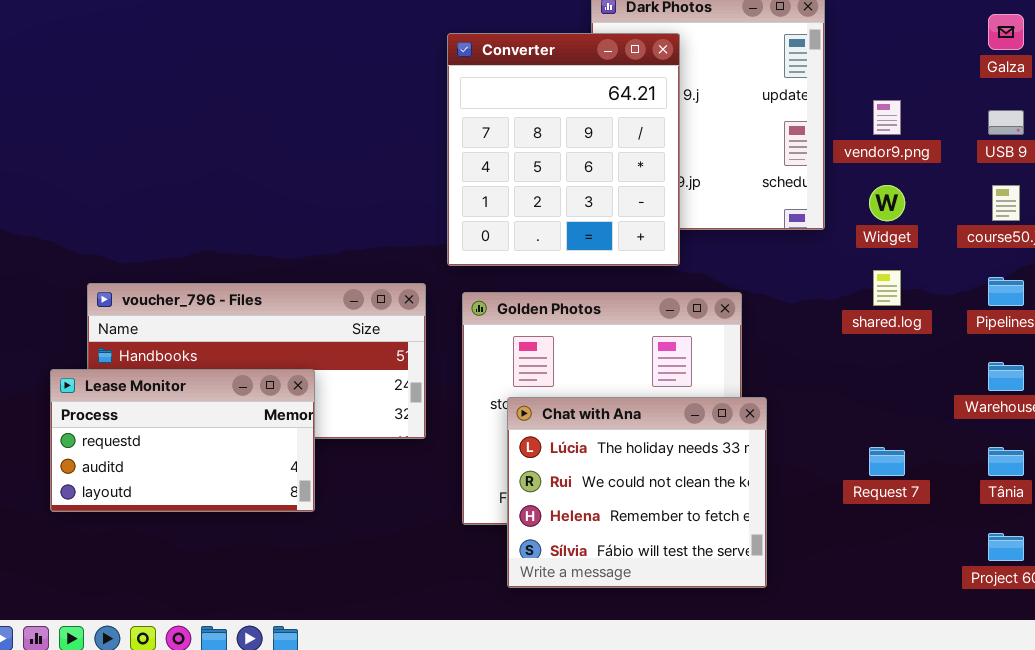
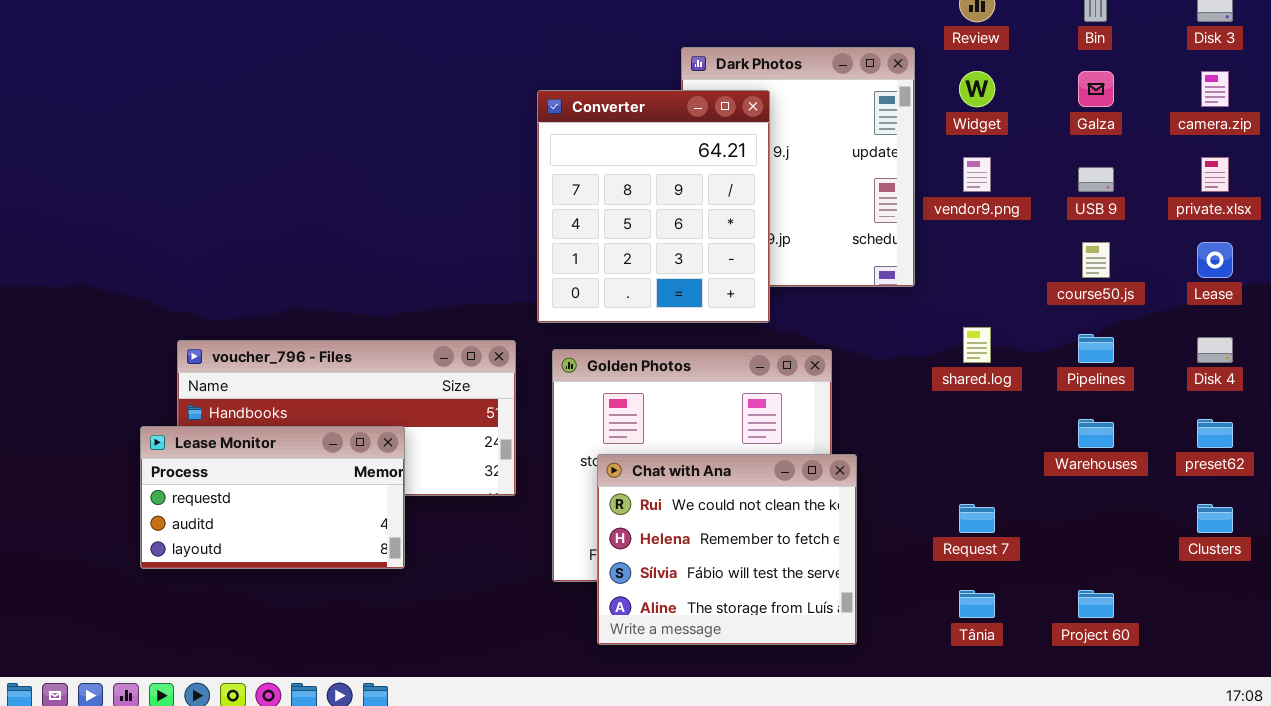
Widget: [869,185,905,221] -> [959,71,995,107], moved
Chat with Ana: [507,397,767,588] -> [597,454,857,645], scrolled down 1 row
Tânia: [988,447,1024,476] -> [959,590,995,618], moved

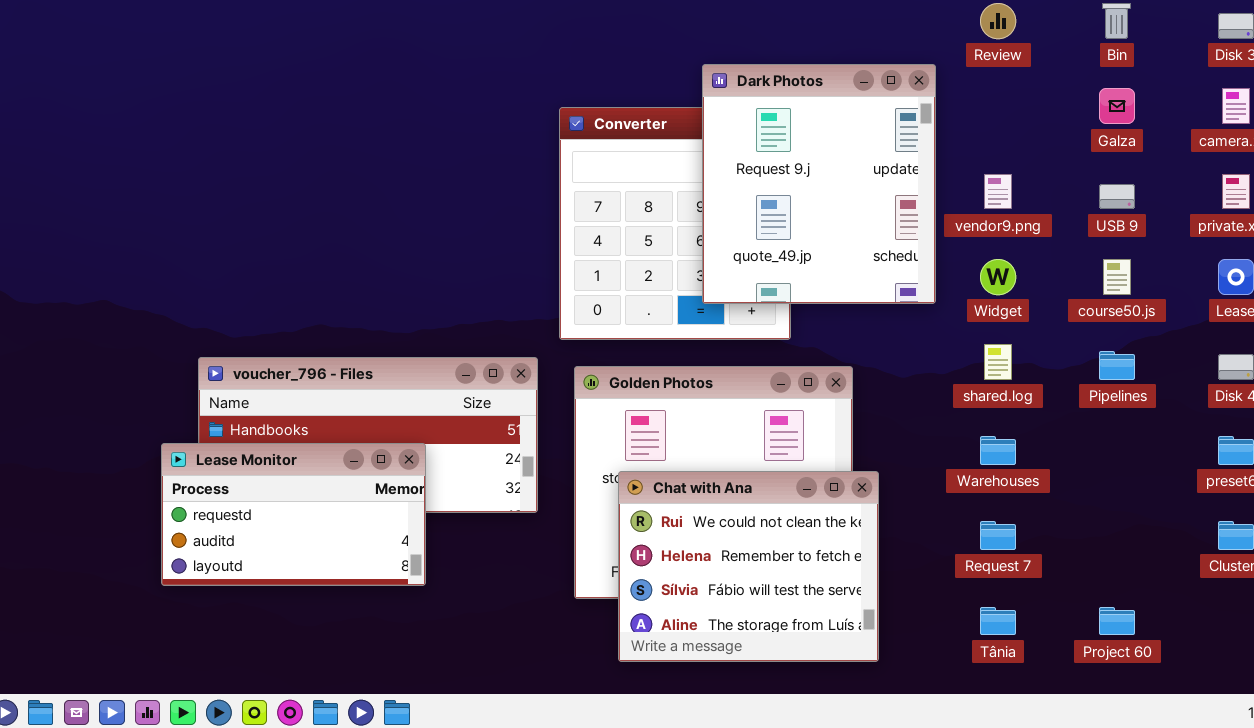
Dark Photos: [681,47,915,287] -> [702,64,936,304], raised
Widget: [959,71,995,107] -> [980,259,1016,295], moved
Warehouses: [1078,419,1114,448] -> [980,436,1016,465], moved

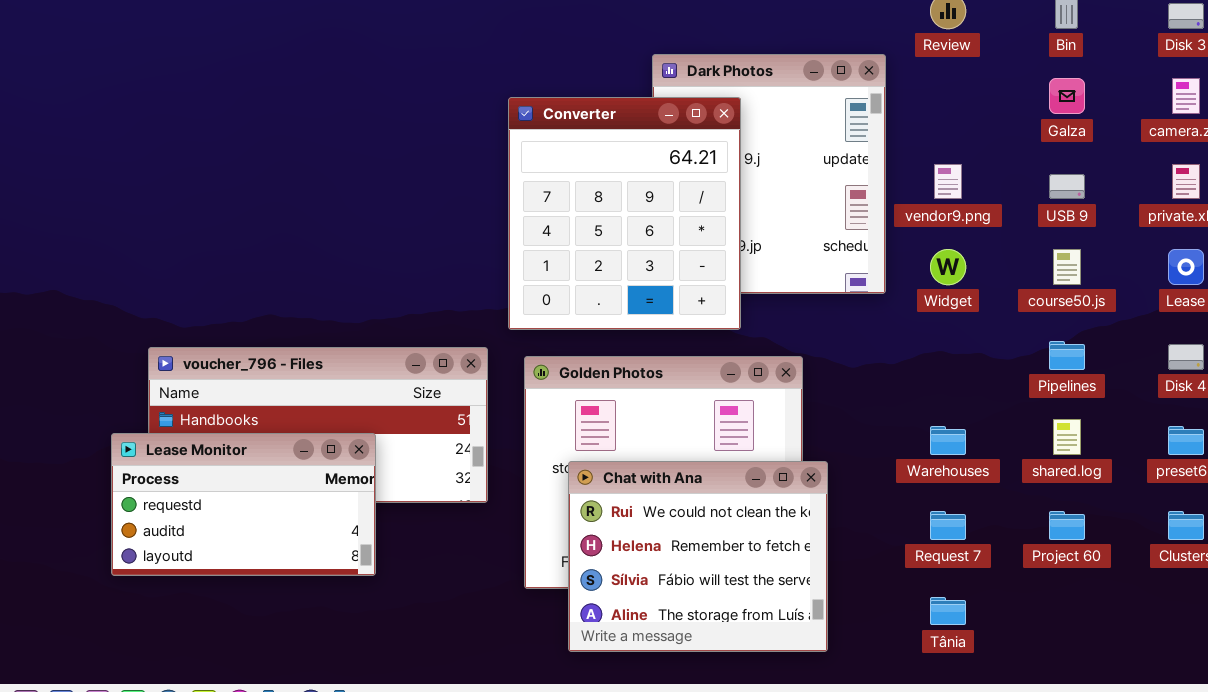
Converter: [559,107,791,340] -> [508,97,741,330], raised
shared.log: [984,344,1012,380] -> [1053,419,1081,455], moved
Project 60: [1099,607,1135,635] -> [1049,511,1085,540], moved

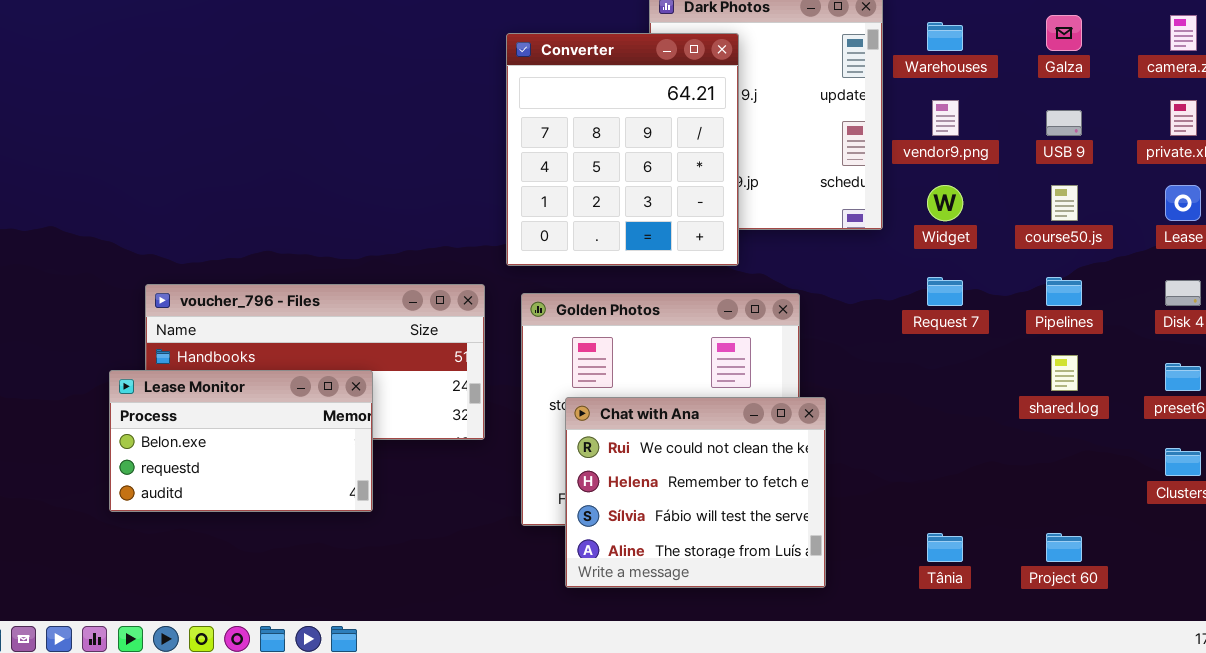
Warehouses: [930,426,966,455] -> [927,22,963,51], moved
Lease Monitor: [111,433,376,576] -> [109,370,373,512], scrolled up 1 row
Request 7: [930,511,966,540] -> [927,277,963,306], moved
Project 60: [1049,511,1085,540] -> [1046,533,1082,562], moved

